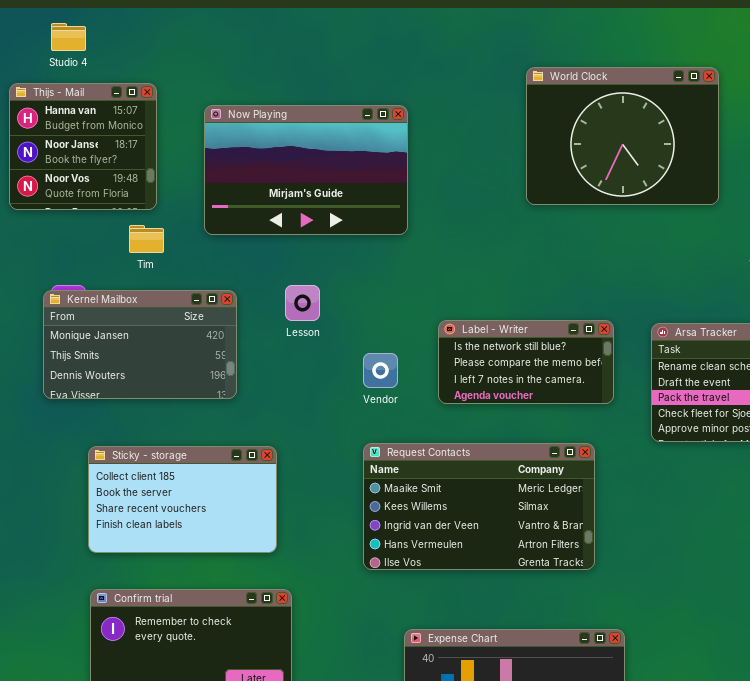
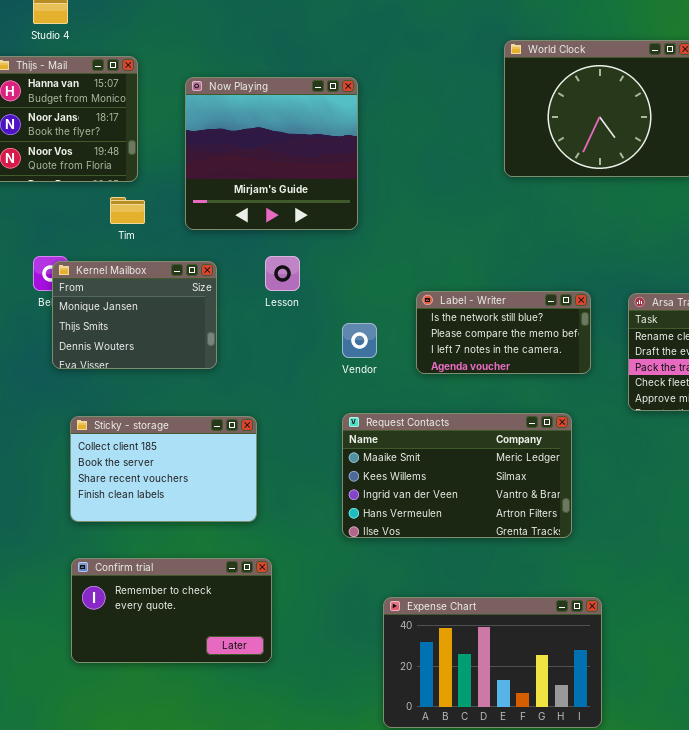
Now Playing: [204,105,408,235] -> [185,77,358,230], resized
Kernel Mailbox: [43,290,237,399] -> [52,261,217,369], resized

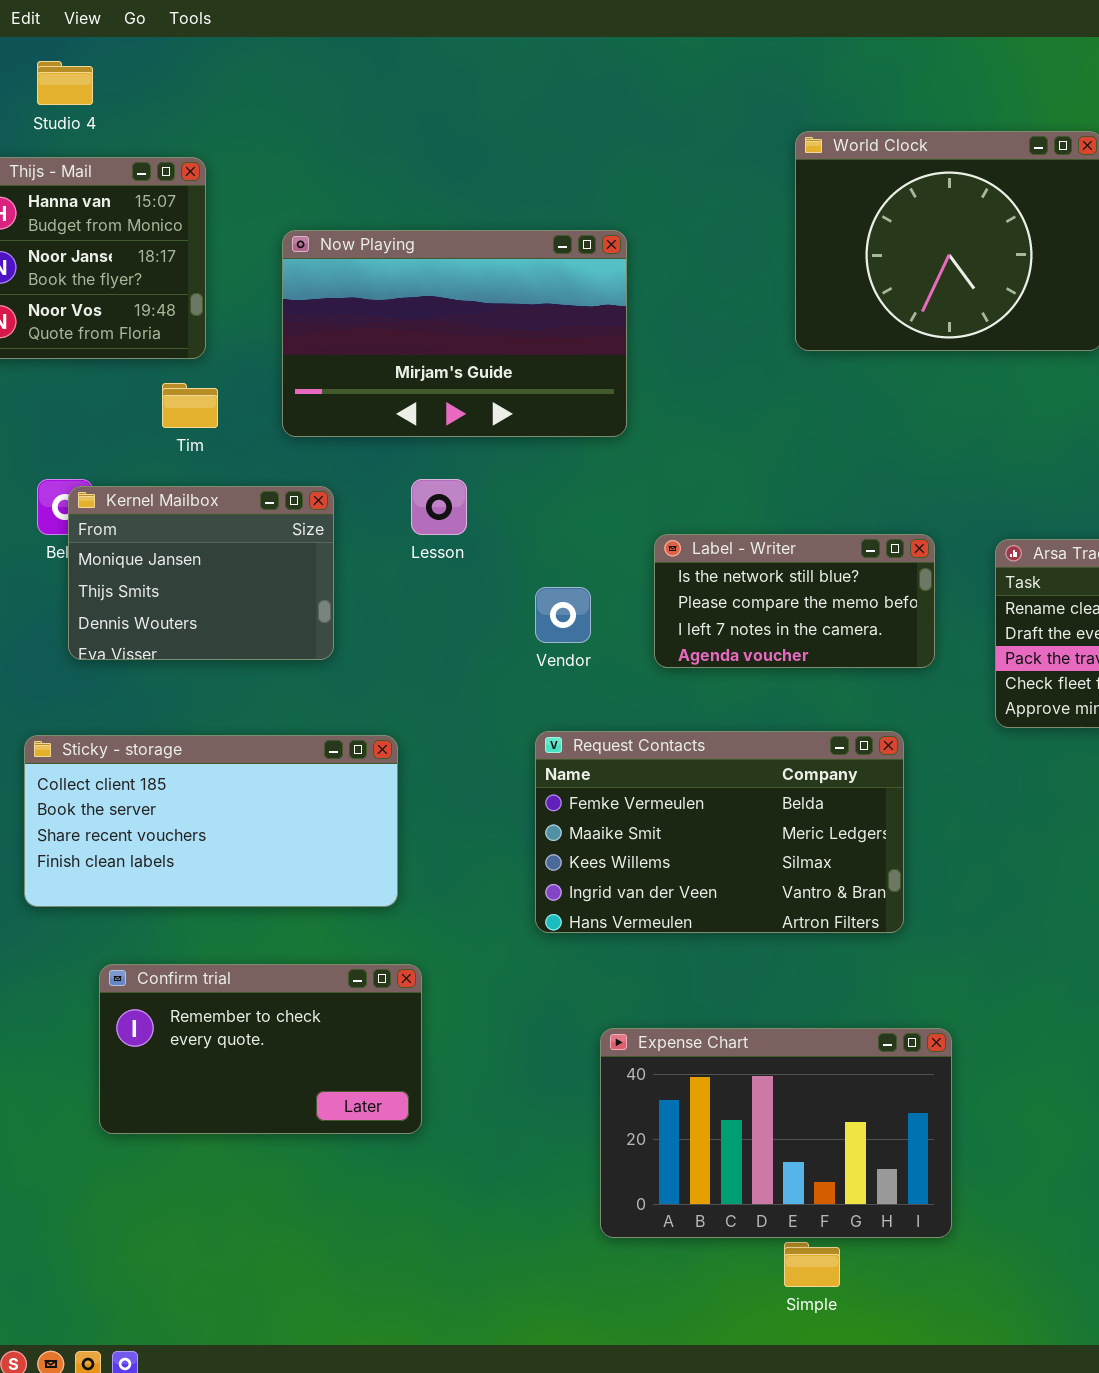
Now Playing: [185,77,358,230] -> [282,230,627,437], resized
Request Contacts: [342,413,572,538] -> [535,731,904,933], scrolled up 1 row
Sticky - storage: [70,416,257,522] -> [24,735,398,907], resized

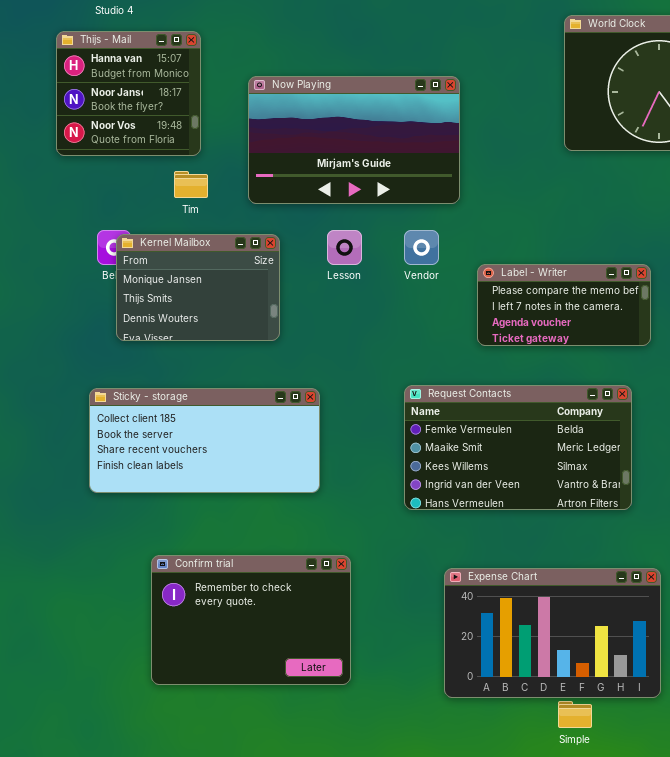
Label - Writer: [654,534,935,668] -> [477,264,651,346], scrolled down 1 row
Vendor: [535,587,591,643] -> [404,230,439,265], moved
Confirm trial: [99,964,422,1134] -> [151,555,351,685], moved, resized

